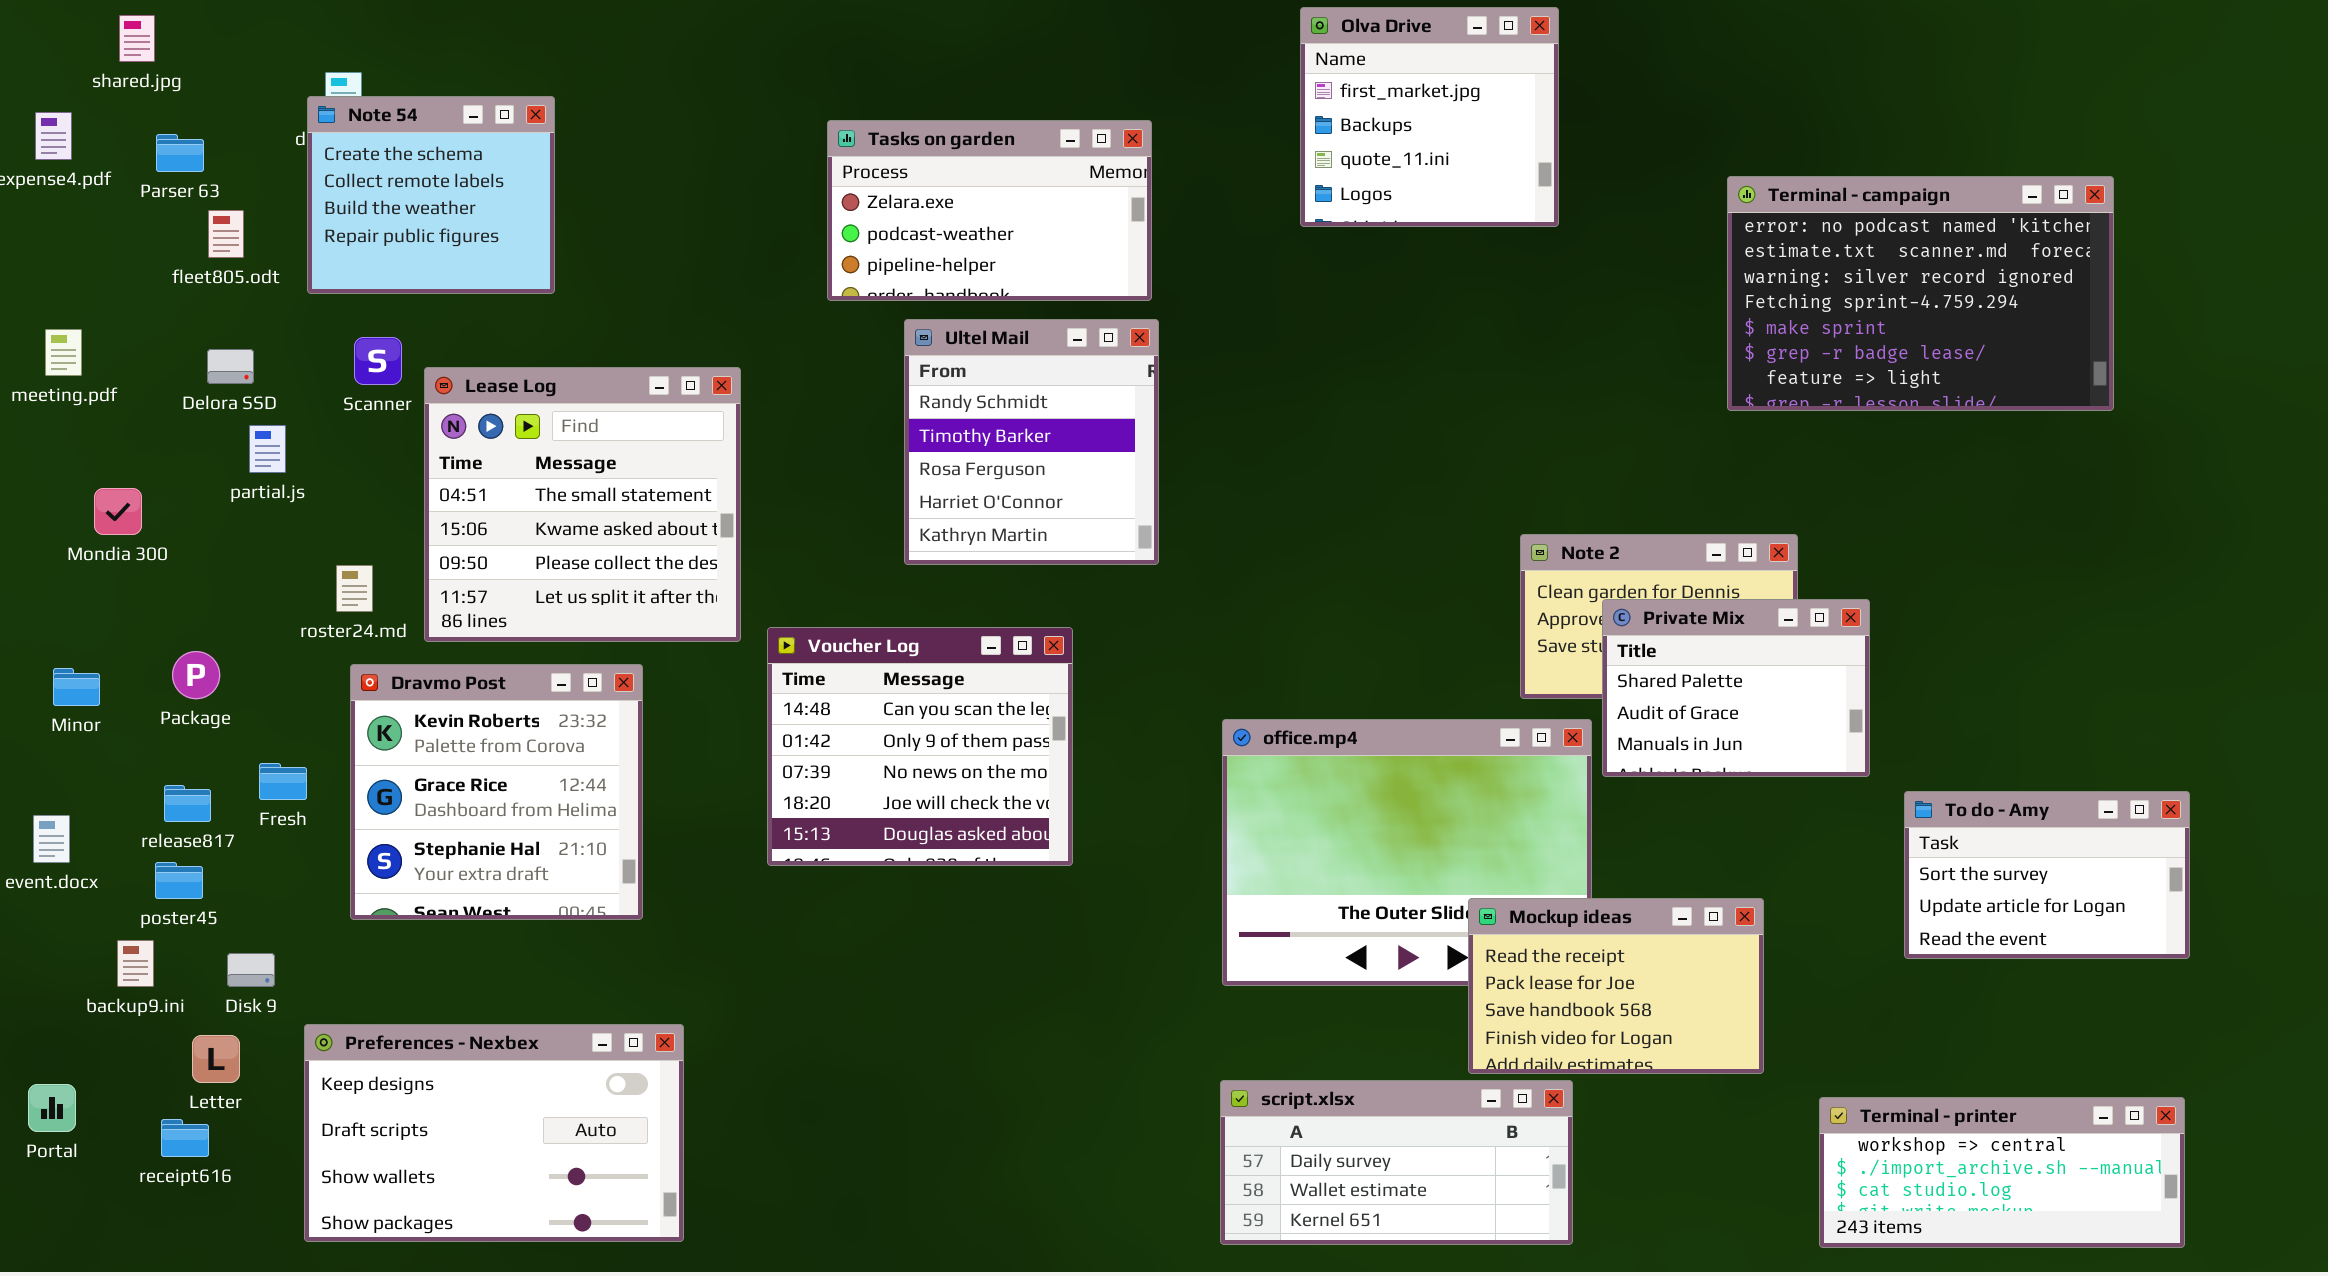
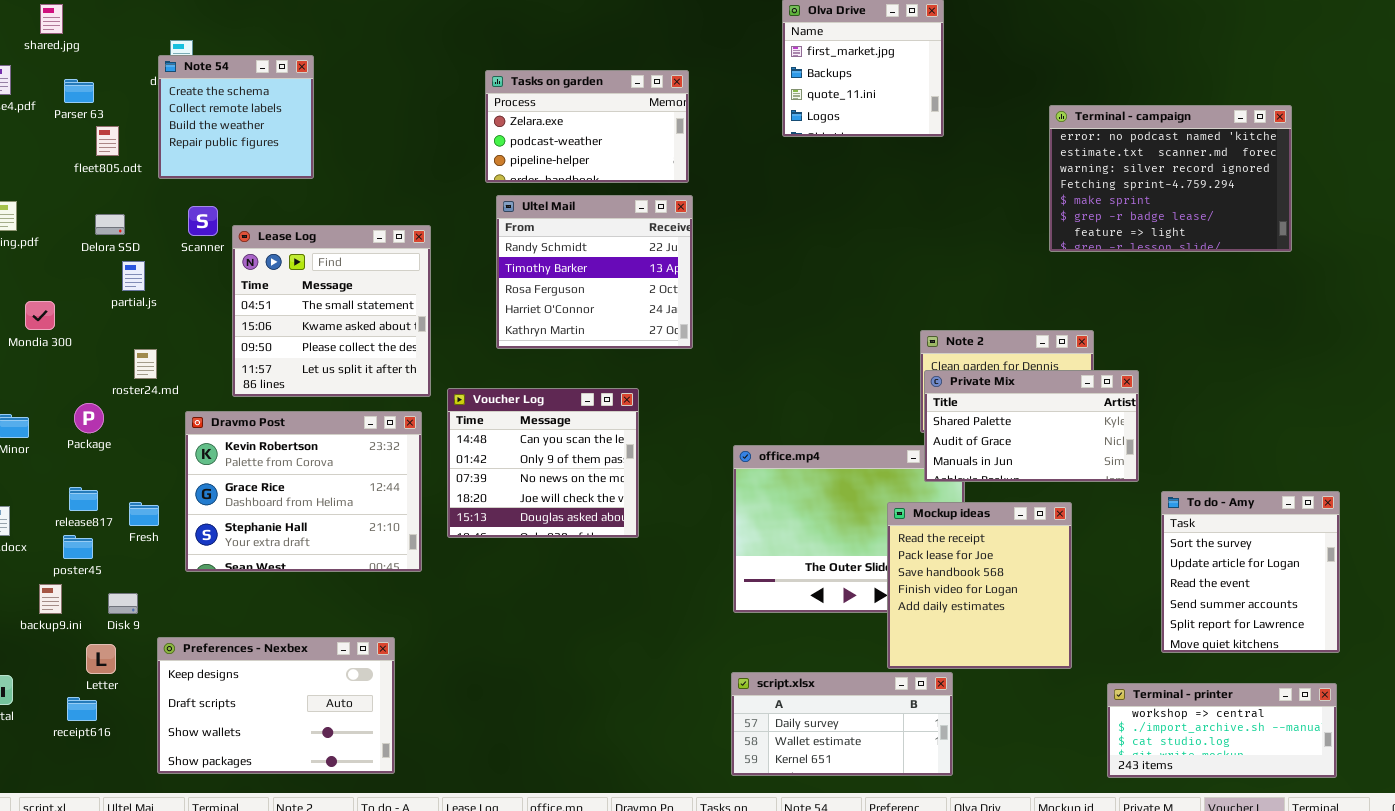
Ultel Mail: [904,319,1159,565] -> [496,195,693,349], resized
roster24.md: [336,565,373,612] -> [134,349,157,379], moved
Private Mix: [1602,599,1870,777] -> [924,370,1139,482], resized
Dravmo Post: [350,664,643,920] -> [185,411,422,572], resized
Fresh: [259,763,307,800] -> [129,502,159,526], moved
To do - Amy: [1904,791,2190,959] -> [1161,491,1340,653], resized
Mockup ideas: [1468,898,1764,1074] -> [887,502,1072,669], resized

